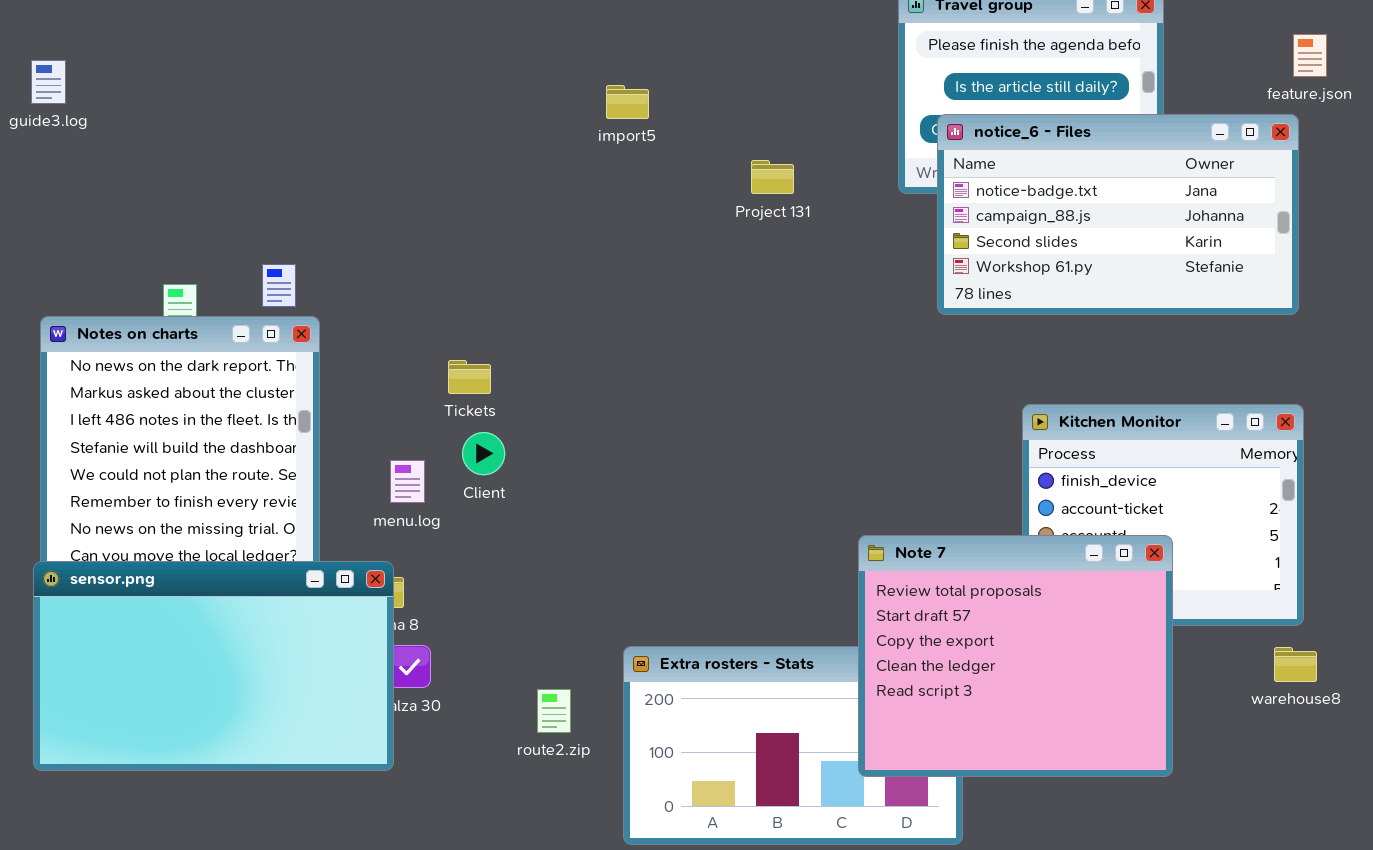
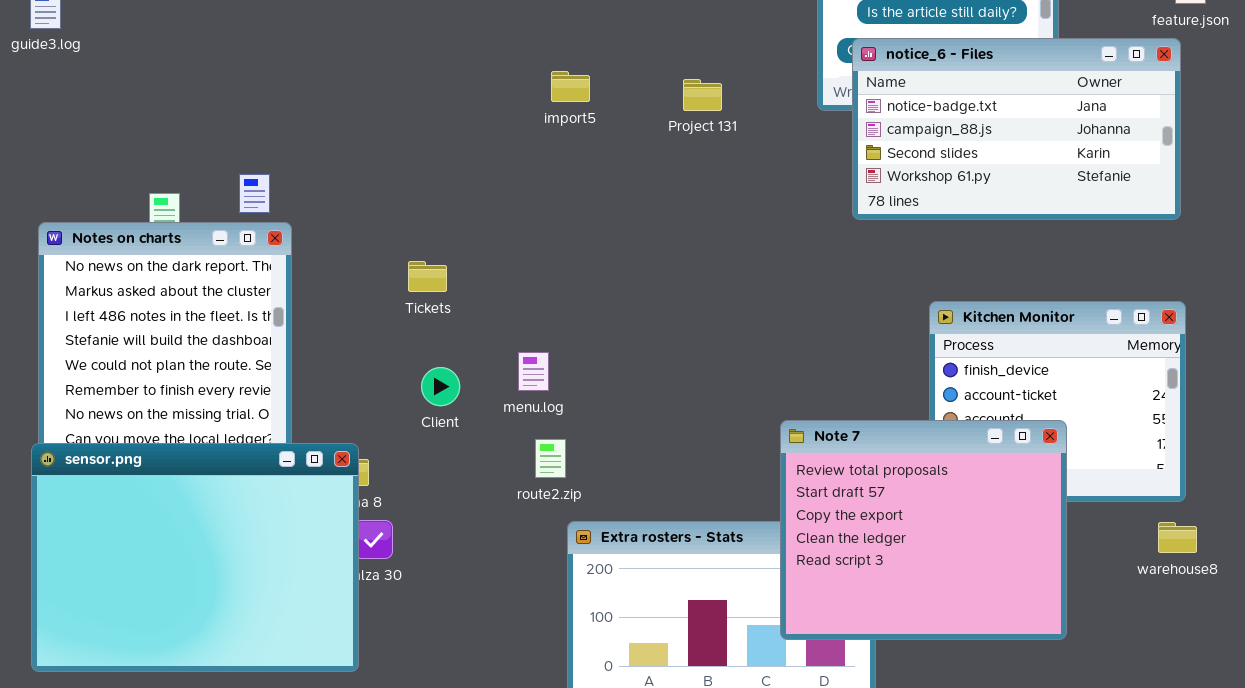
import5: [606,85,649,119] -> [551,71,590,102], moved
Client: [462,432,505,475] -> [421,367,460,406], moved
menu.log: [390,460,425,503] -> [518,352,549,391], moved
sensor.png: [33,561,394,771] -> [31,443,359,672], resized
route2.zip: [537,689,571,733] -> [535,439,566,478], moved

